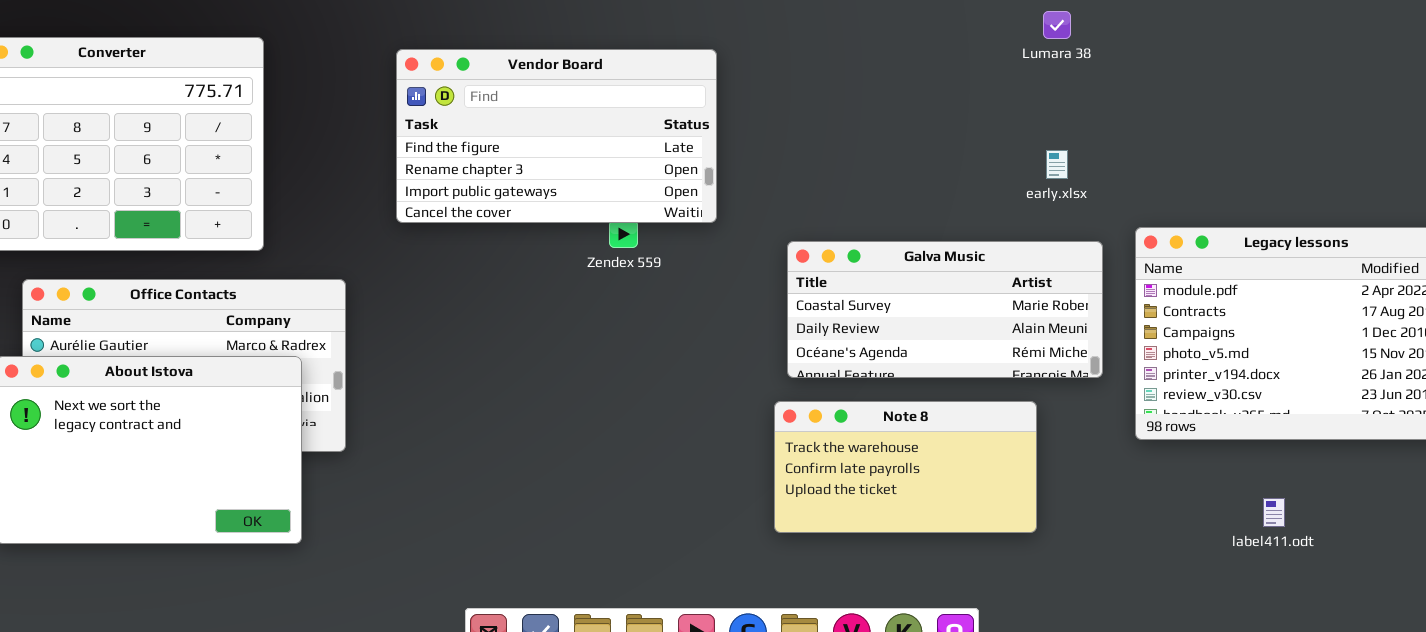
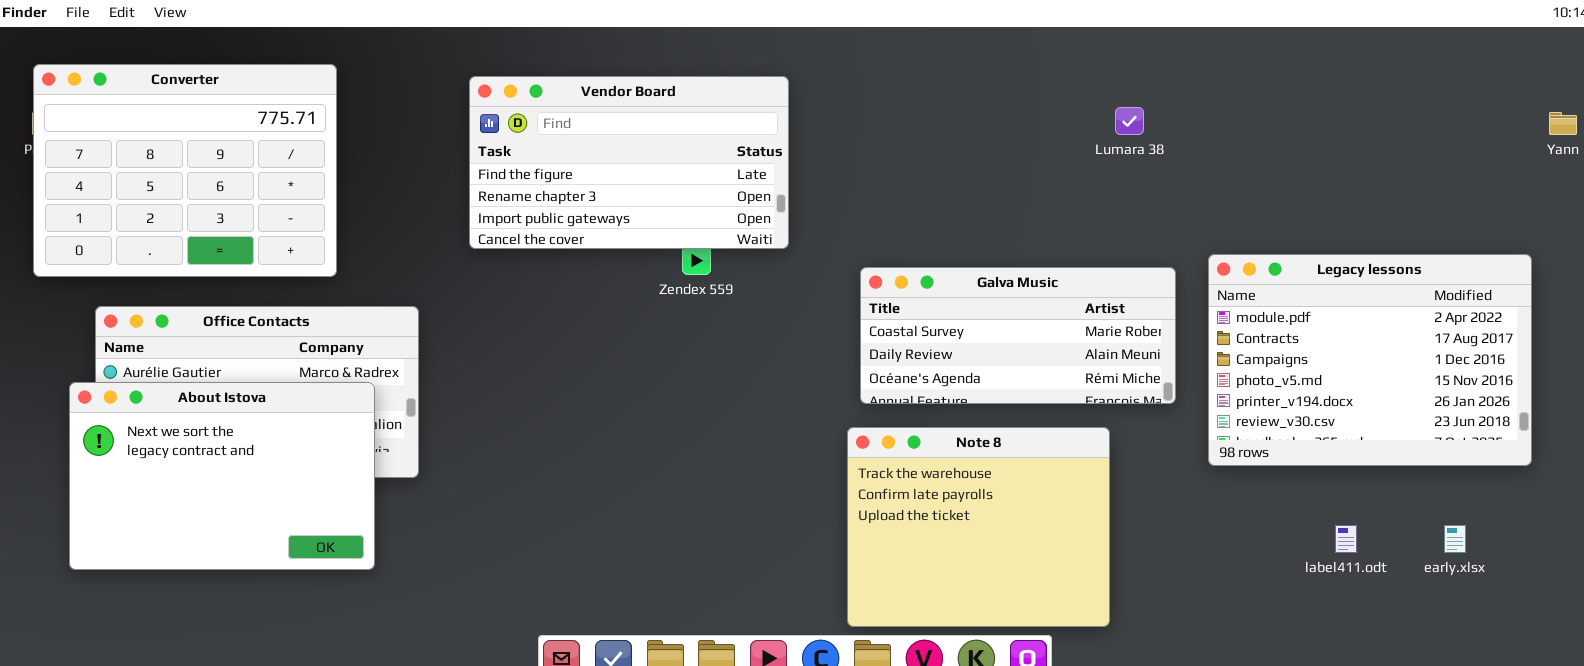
Lumara 38: [1043,11,1071,39] -> [1115,107,1144,135], moved
early.xlsx: [1046,150,1068,179] -> [1444,525,1466,553], moved
Note 8: [774,401,1037,533] -> [847,427,1110,627], resized

